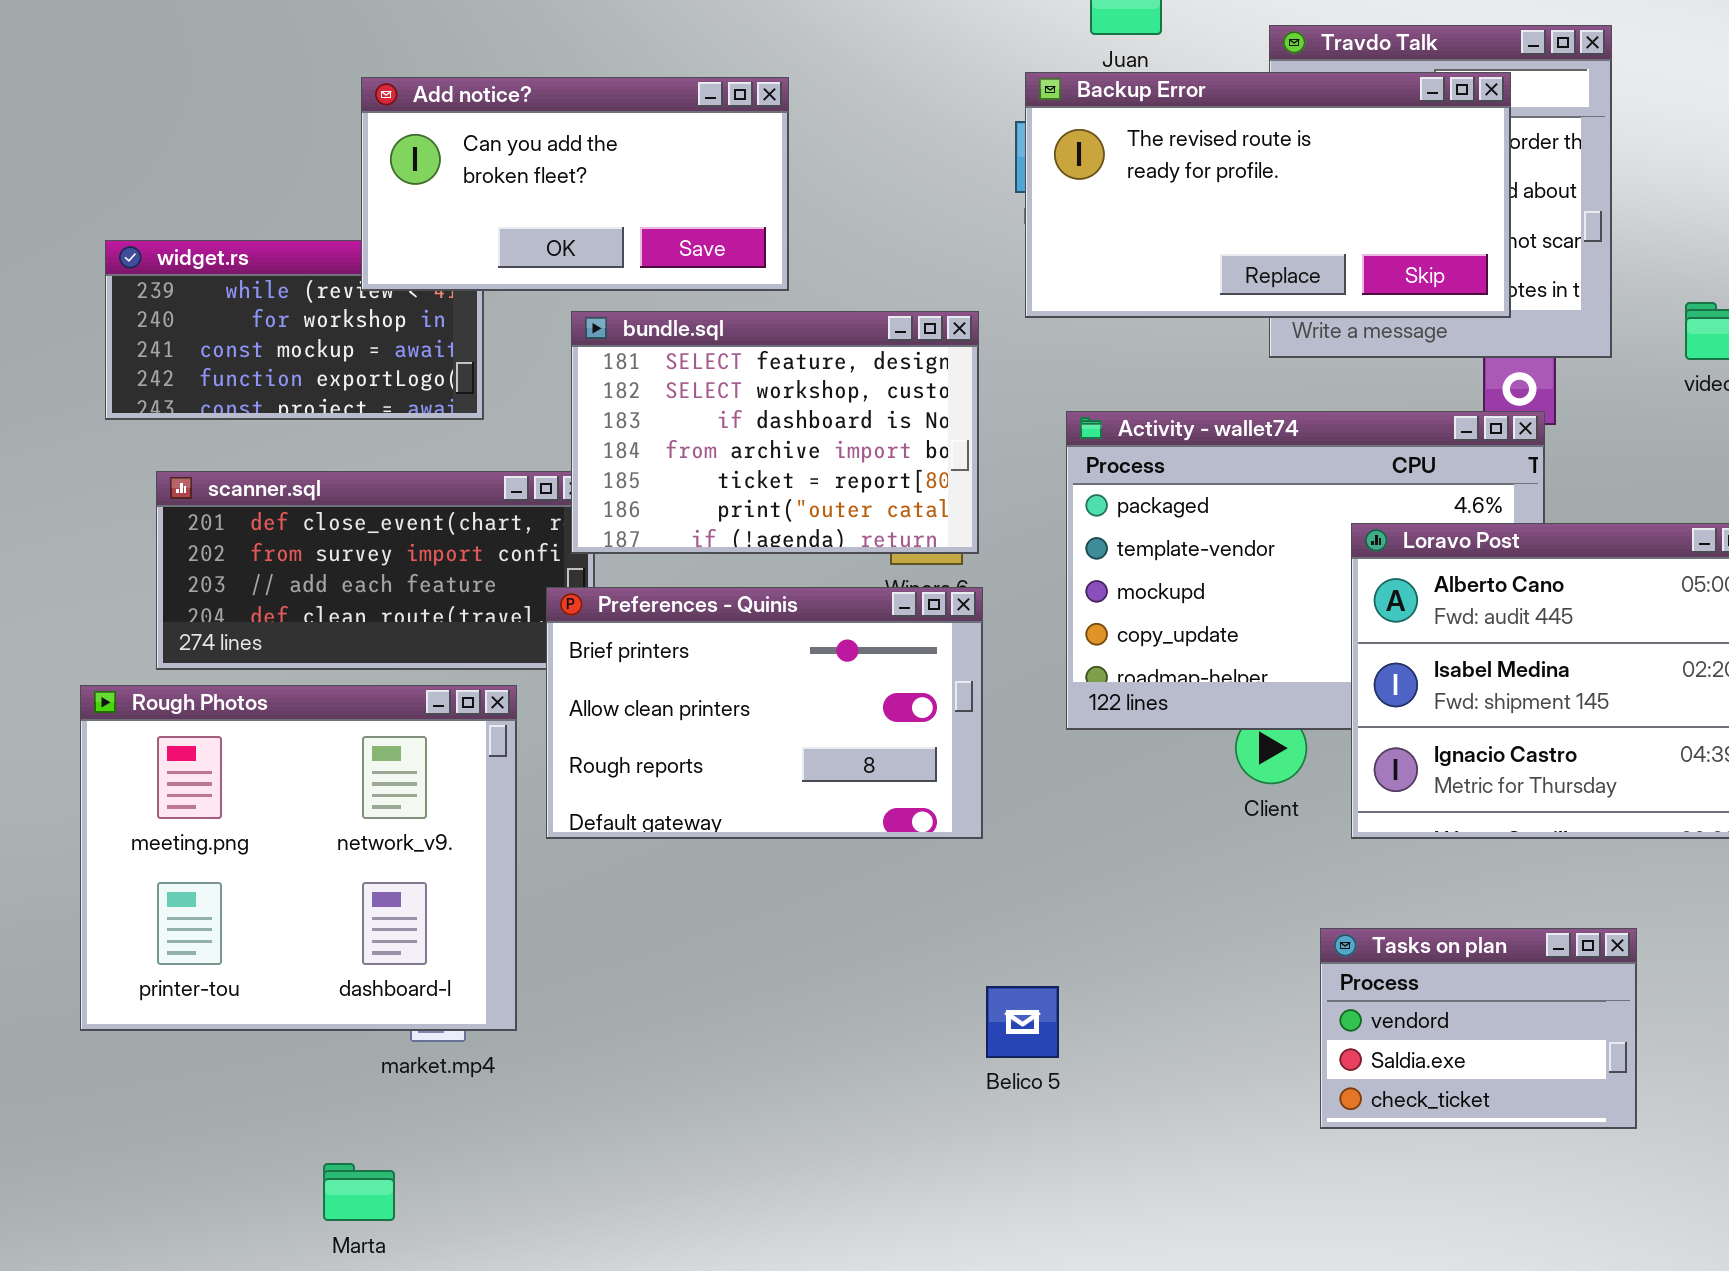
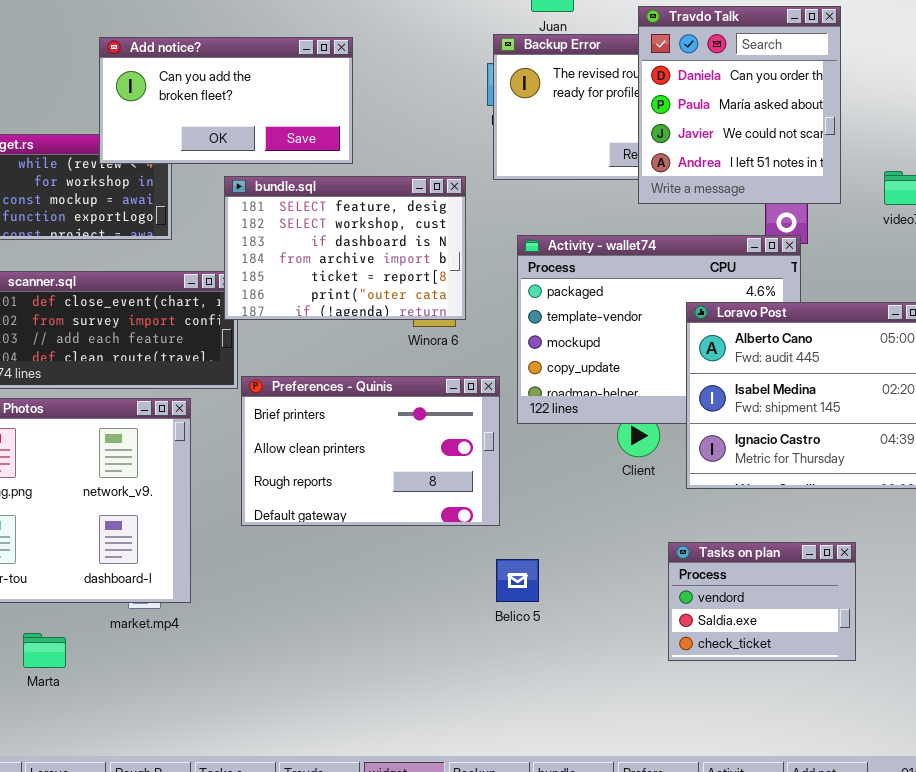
Travdo Talk: [1269,25,1612,358] -> [638,6,841,204], raised
Preferences - Quinis: [546,587,983,839] -> [241,376,500,526], moved
Belico 5: [986,986,1059,1058] -> [496,559,539,602], moved
Marta: [323,1163,395,1221] -> [23,633,66,668], moved

